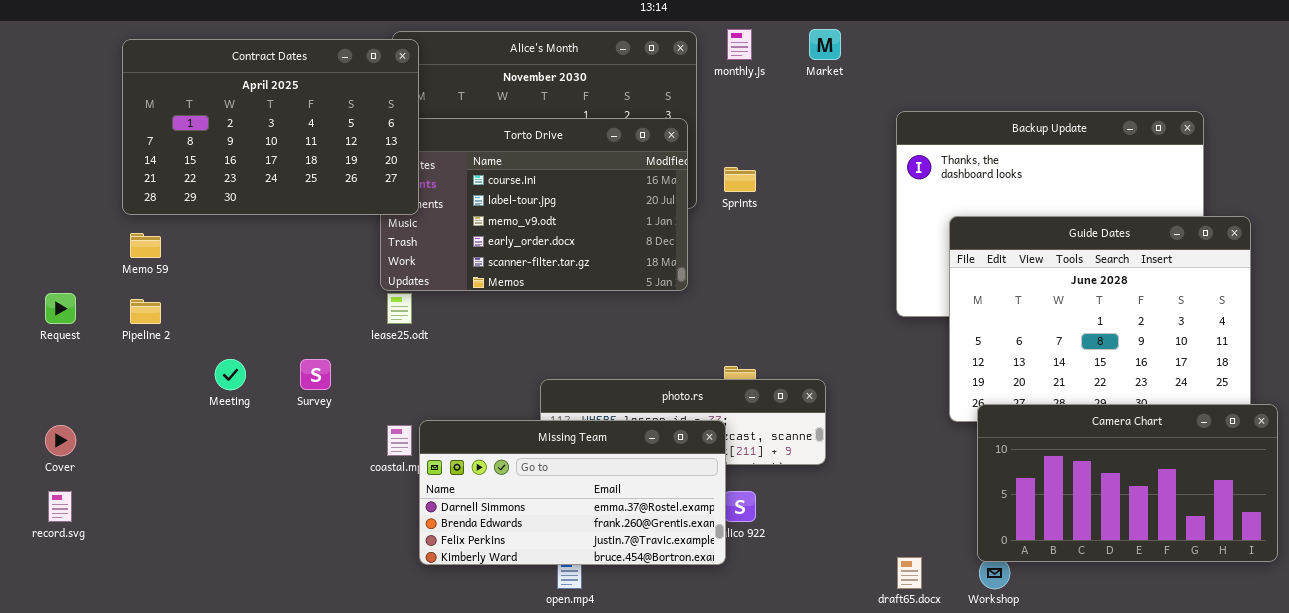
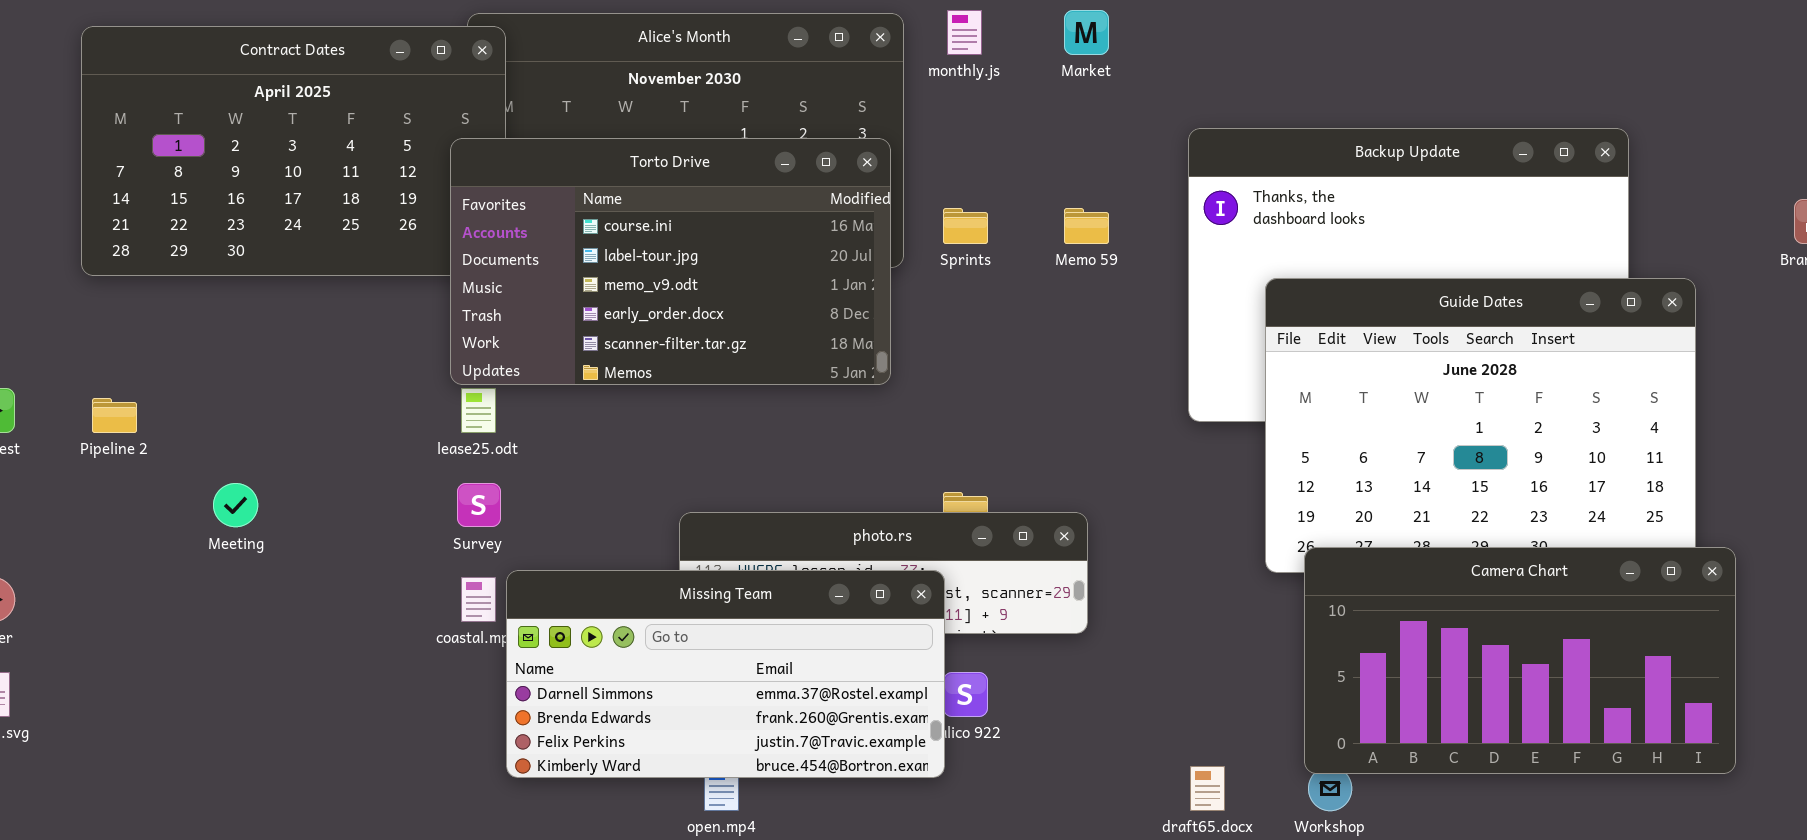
Torto Drive: [380,118,688,291] -> [450,138,891,385], raised
Memo 59: [130,233,161,258] -> [1064,208,1109,244], moved
Survey: [300,359,331,390] -> [457,483,501,527], moved

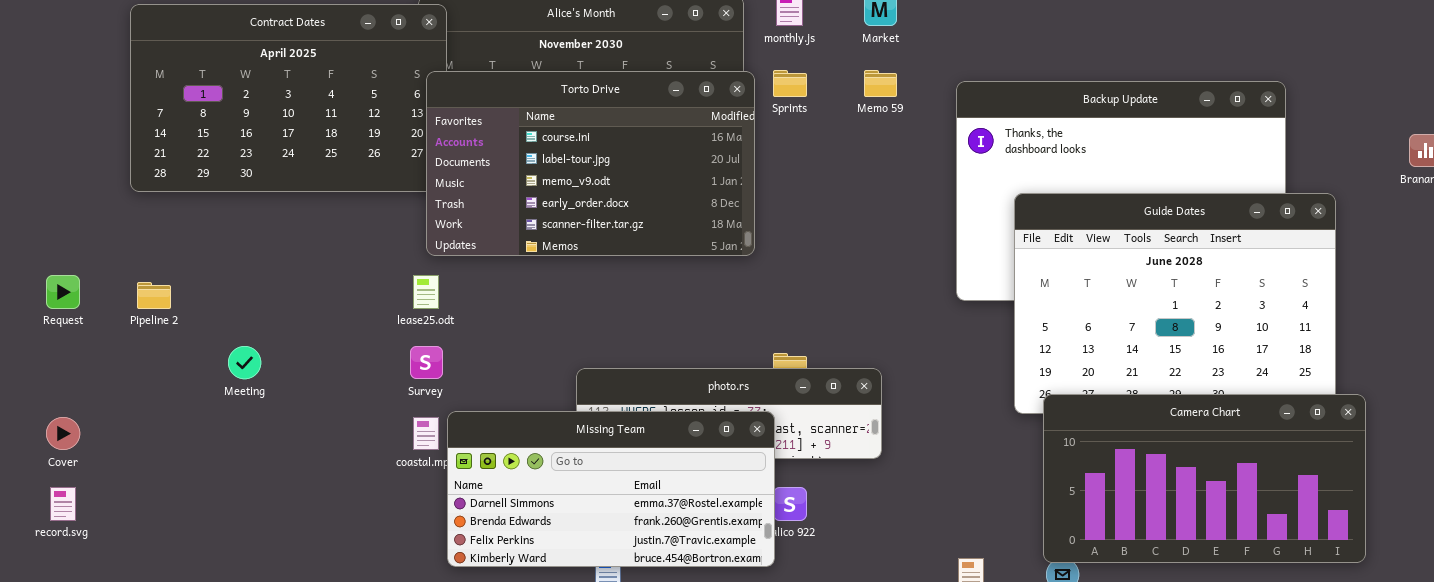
Torto Drive: [450,138,891,385] -> [426,71,755,256], moved
Sprints: [943,208,988,244] -> [773,70,807,97], moved
Memo 59: [1064,208,1109,244] -> [864,70,897,97], moved

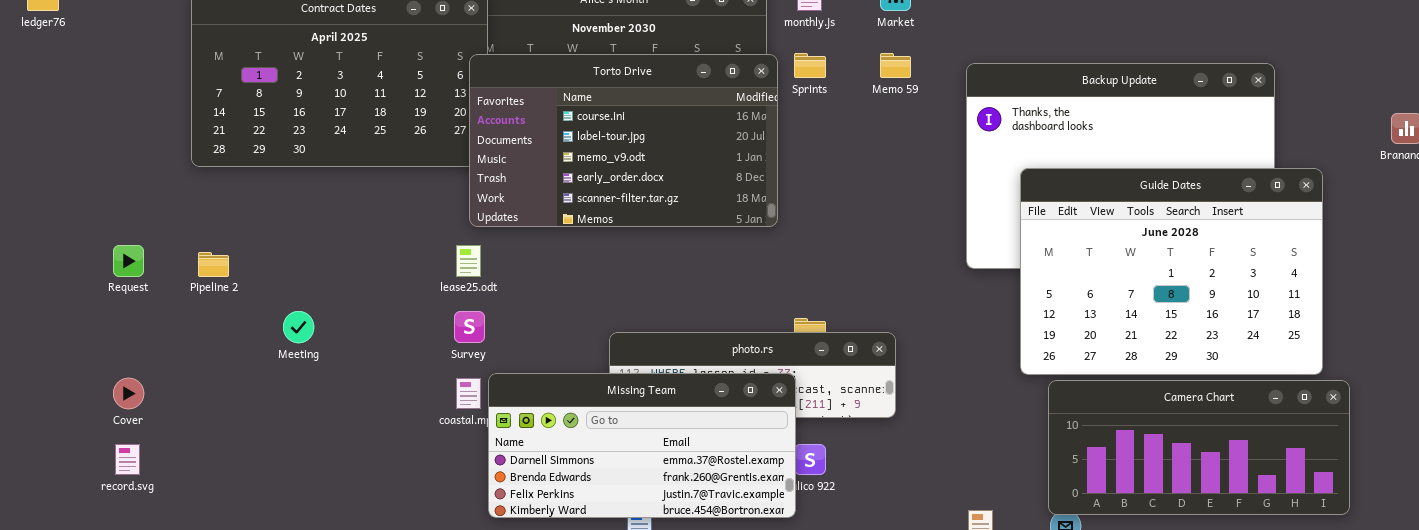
Camera Chart: [1043,394,1366,563] -> [1048,380,1350,515], resized

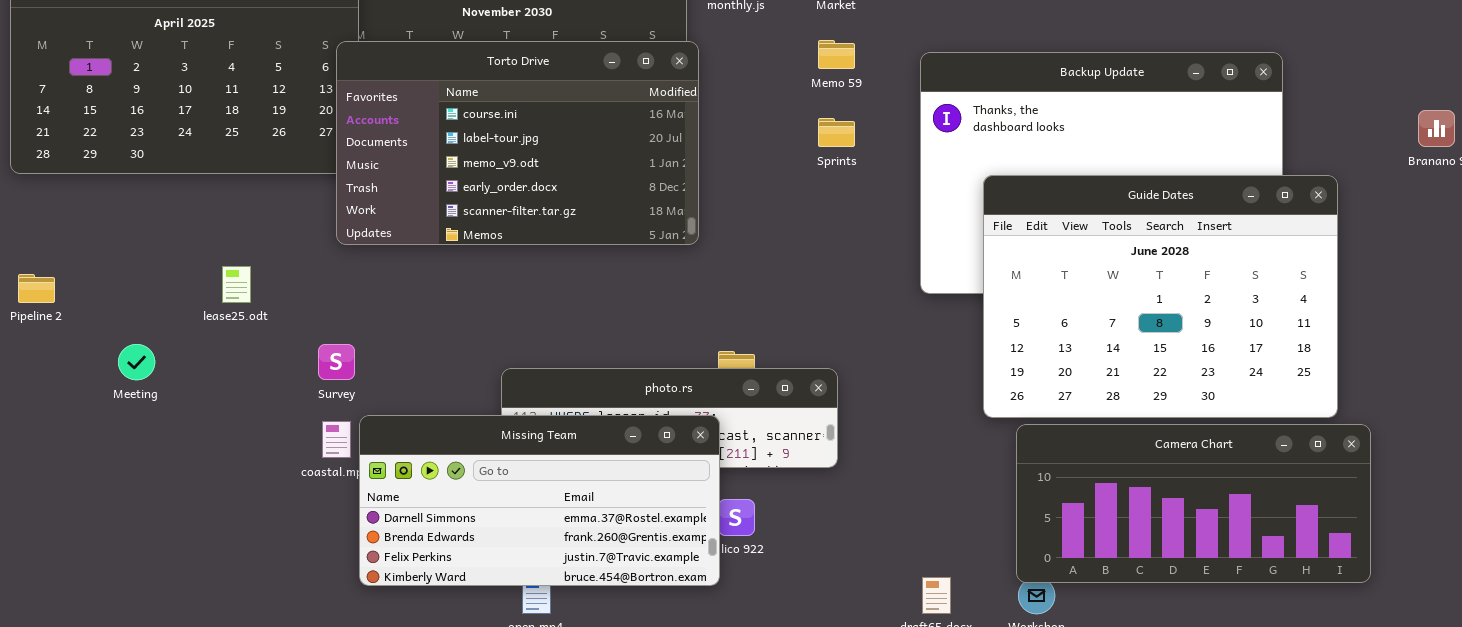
Sprints: [794,53,826,78] -> [818,118,855,147], moved
lease25.odt: [456,245,481,277] -> [222,266,251,303], moved

